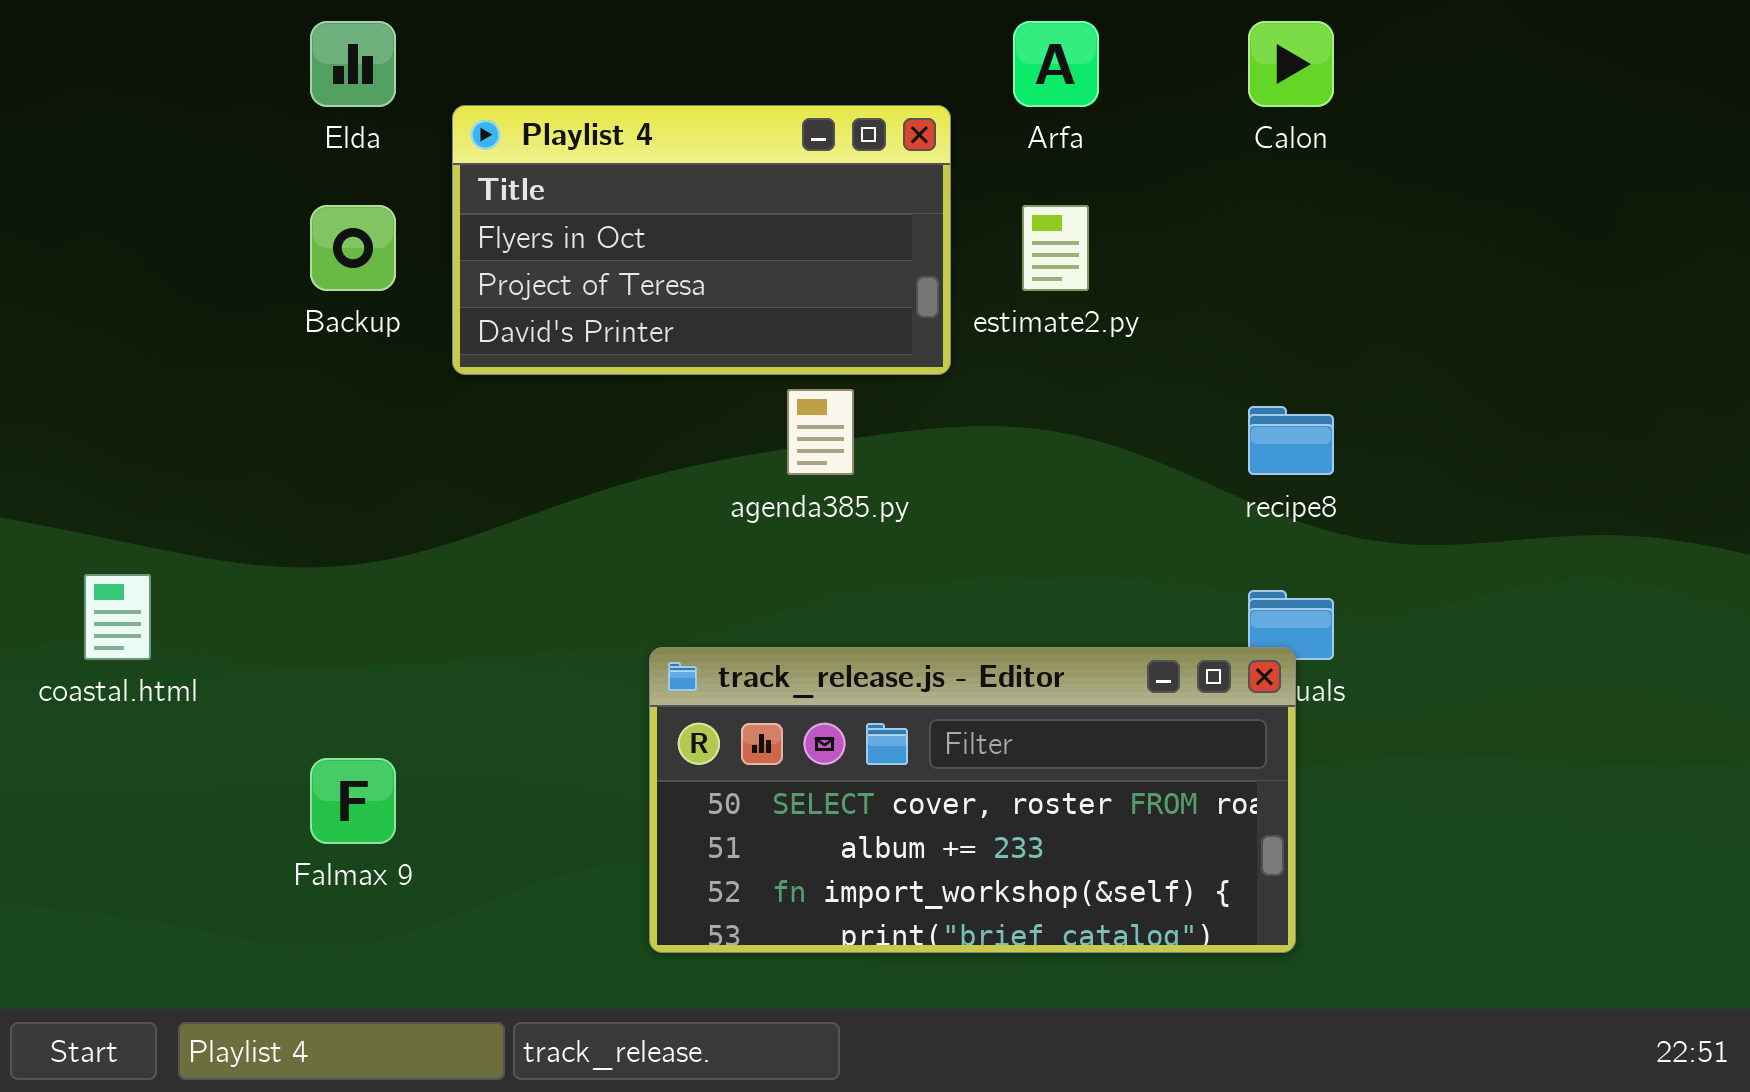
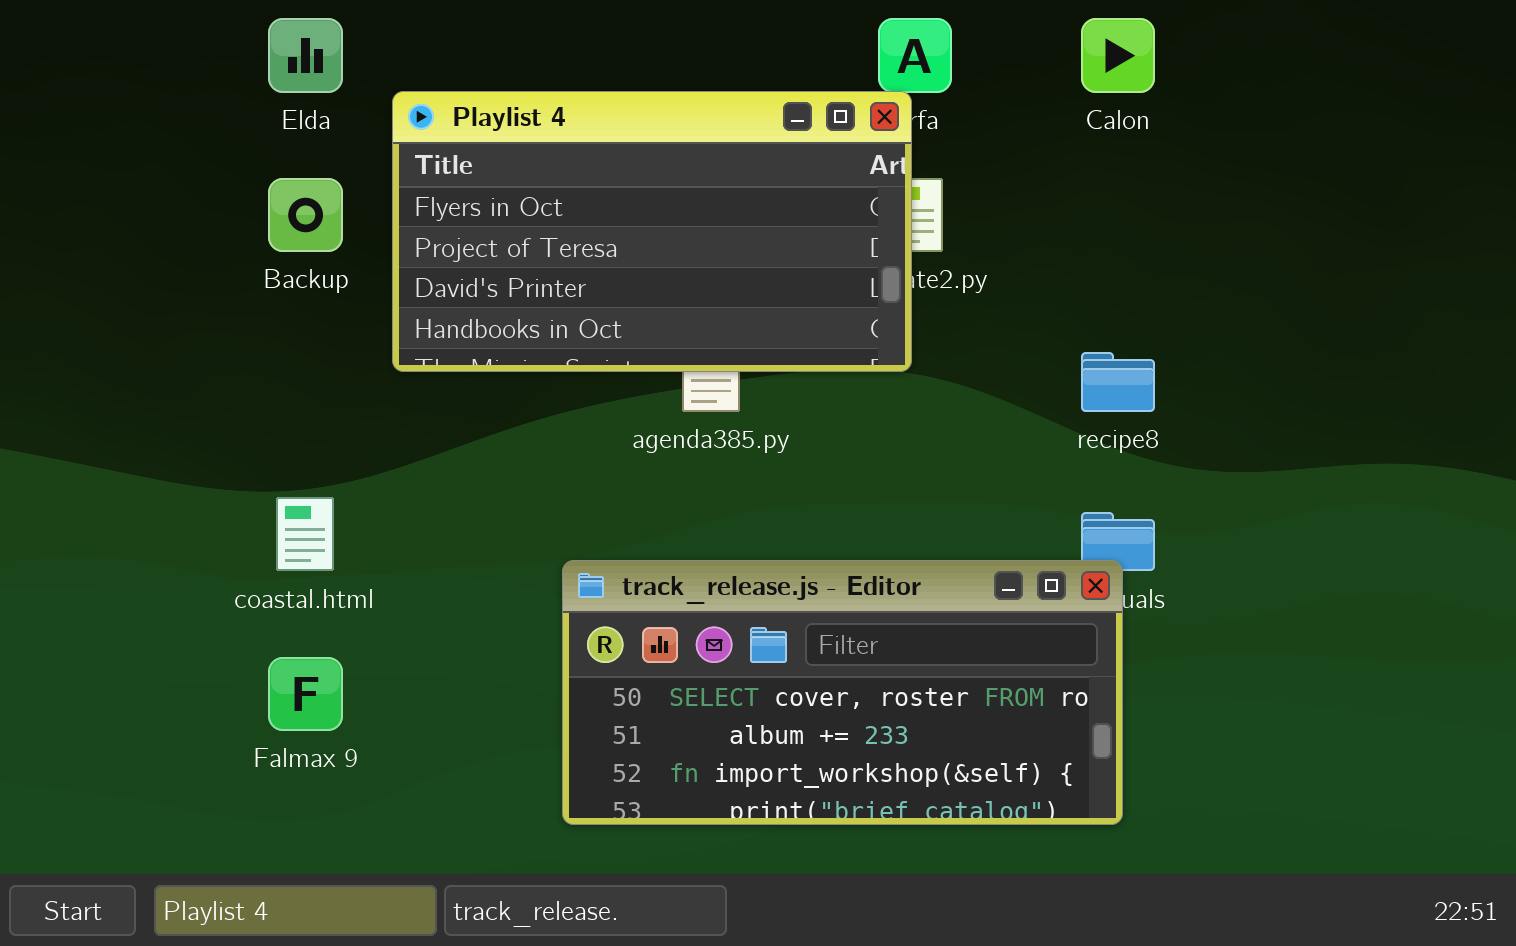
Playlist 4: [452,105,951,375] -> [392,91,912,372], resized
coastal.html: [84,574,151,660] -> [276,497,334,571], moved

